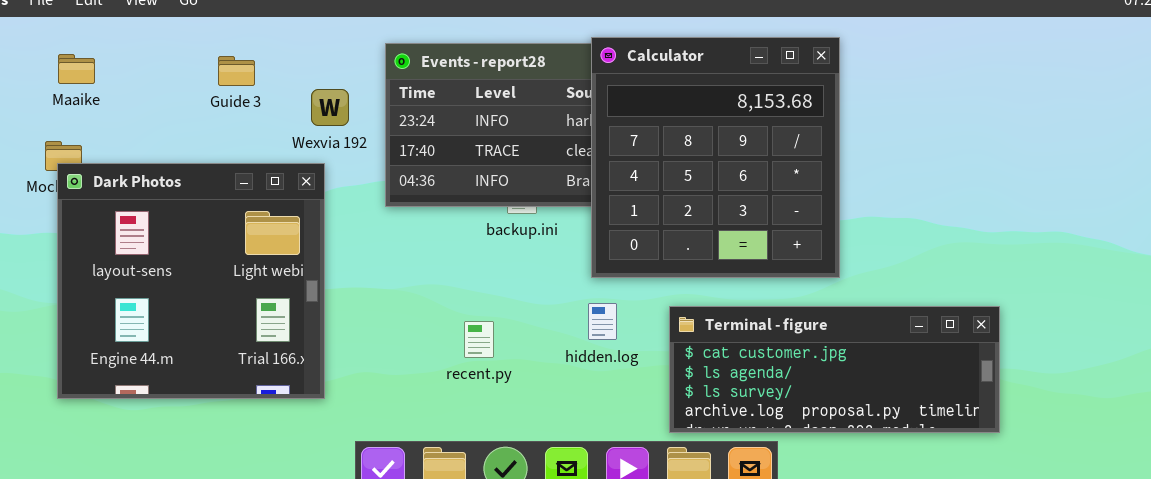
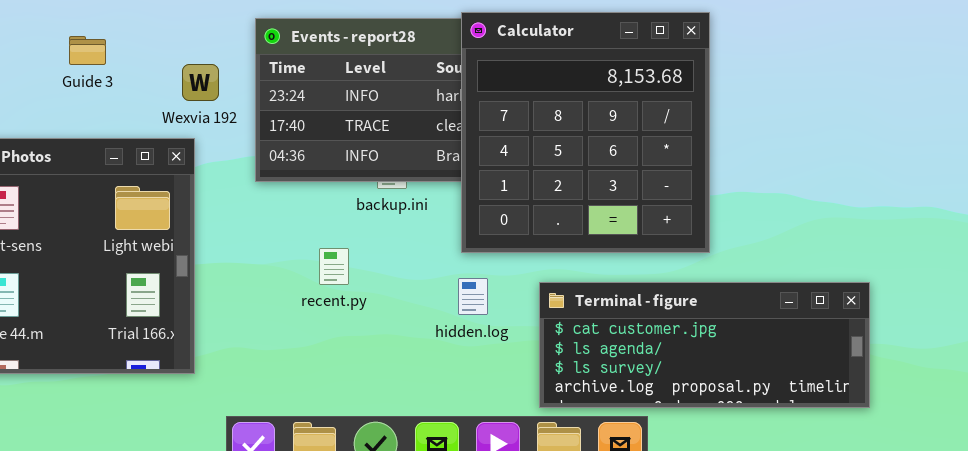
Guide 3: [218,56,255,86] -> [69,36,106,65], moved
recent.py: [464,321,494,358] -> [319,248,349,285], moved

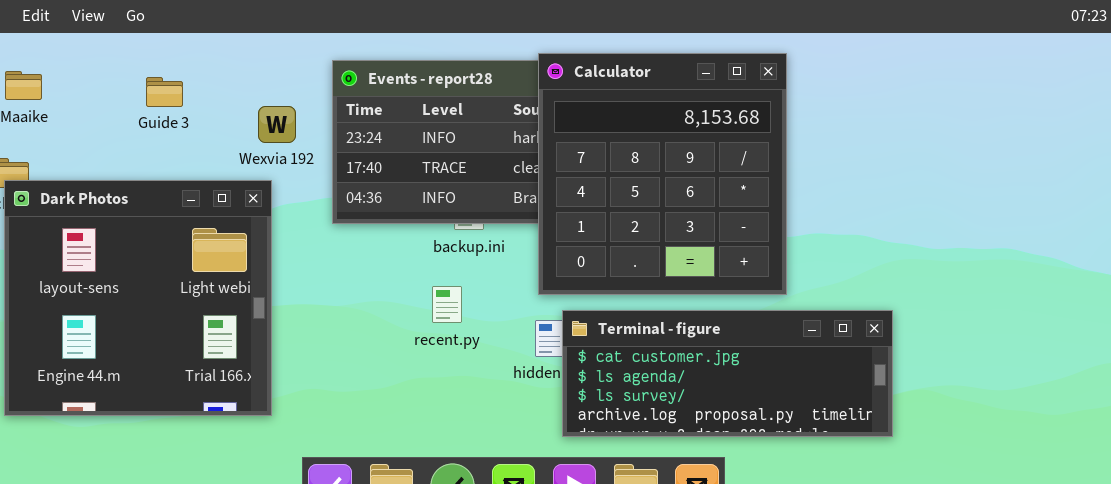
recent.py: [319,248,349,285] -> [432,286,462,323], moved
Terminal - figure: [539,282,870,408] -> [562,310,893,437], moved

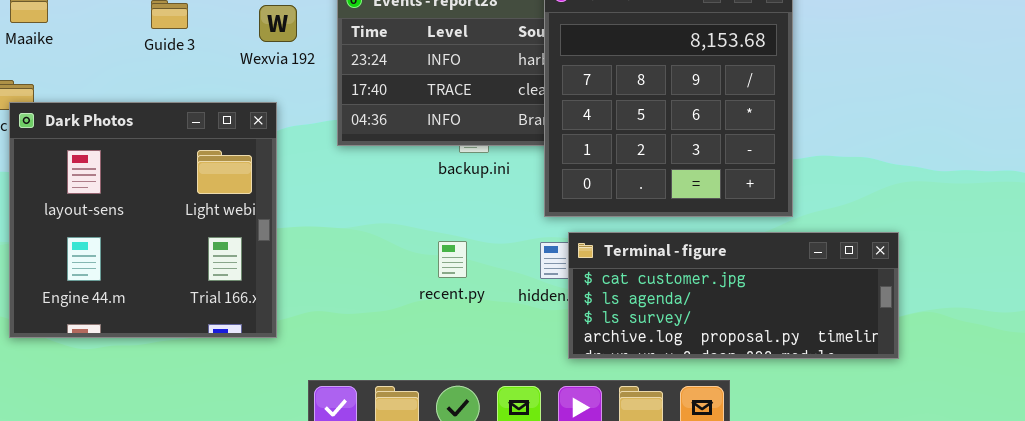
Wexvia 192: [258,106,296,143] -> [259,5,297,42], moved
recent.py: [432,286,462,323] -> [438,241,467,278], moved

